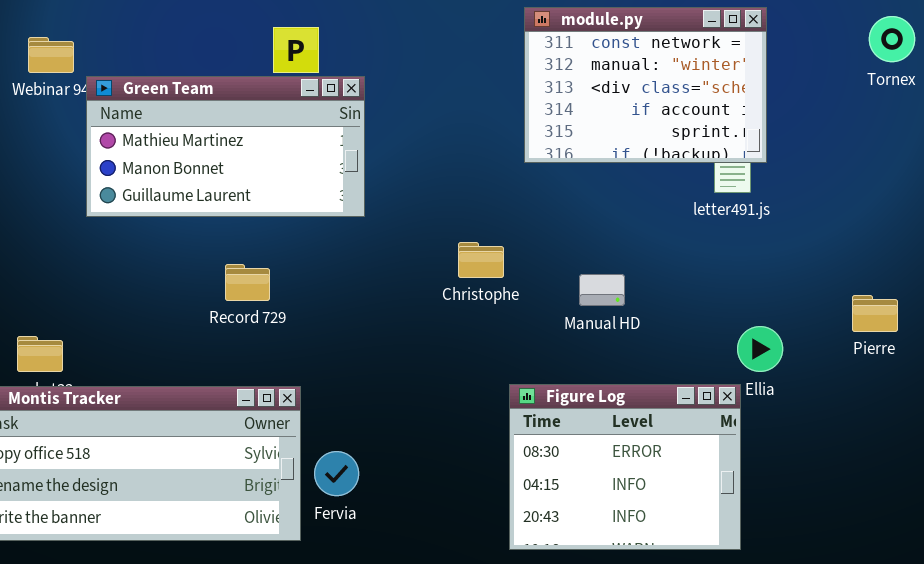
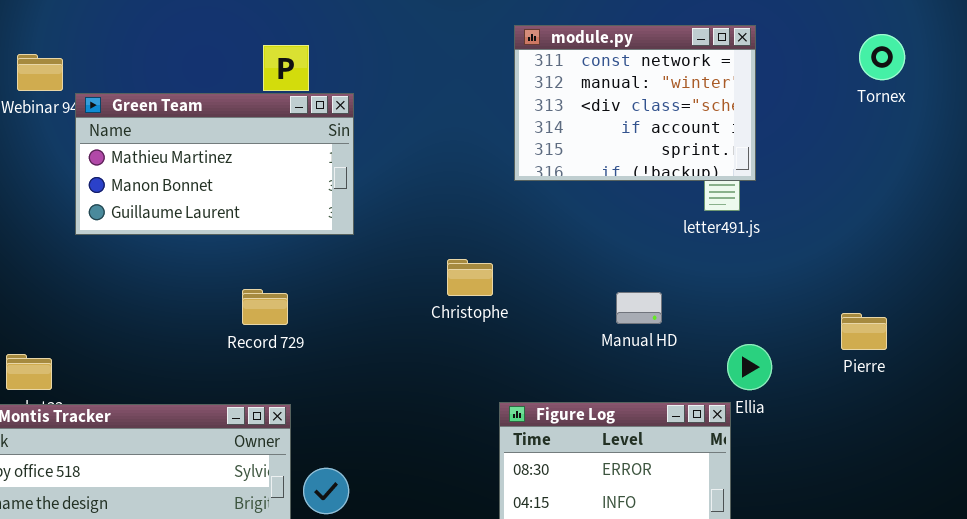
Record 729: [225,264,270,301] -> [242,289,288,325], moved
Manual HD: [579,274,625,306] -> [616,292,662,324], moved

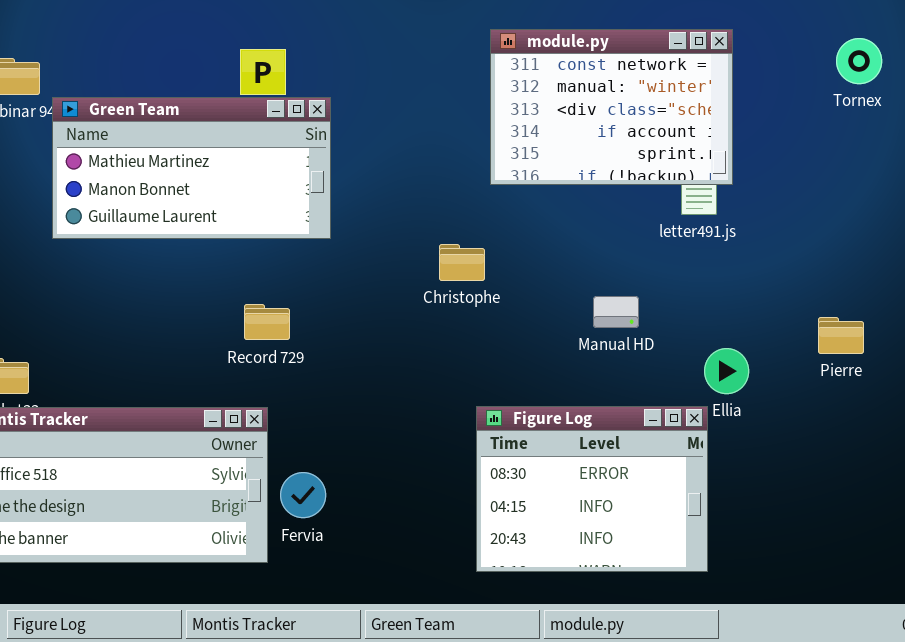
Christophe: [447,259,493,296] -> [439,244,485,281], moved
Record 729: [242,289,288,325] -> [244,304,290,340], moved

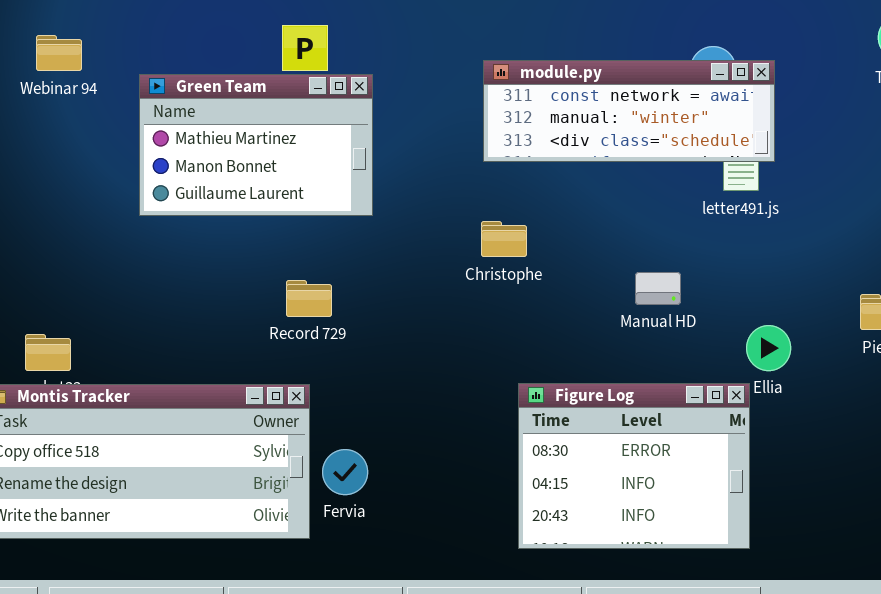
module.py: [490,29,733,185] -> [483,60,775,162], resized
Green Team: [52,97,331,239] -> [139,74,373,216], resized

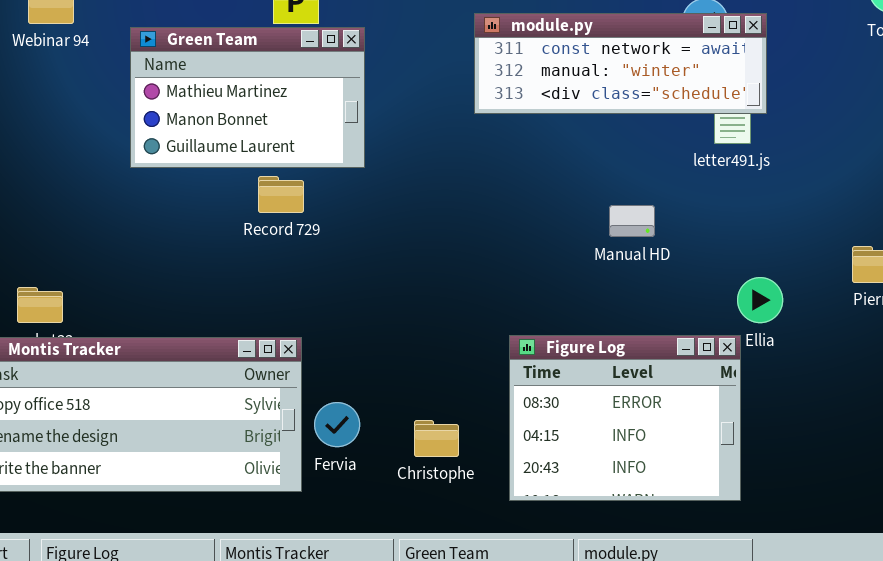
Christophe: [481,221,527,257] -> [414,420,459,457], moved
Manual HD: [635,272,681,305] -> [609,205,655,237], moved
Record 729: [286,280,332,317] -> [258,176,304,213], moved

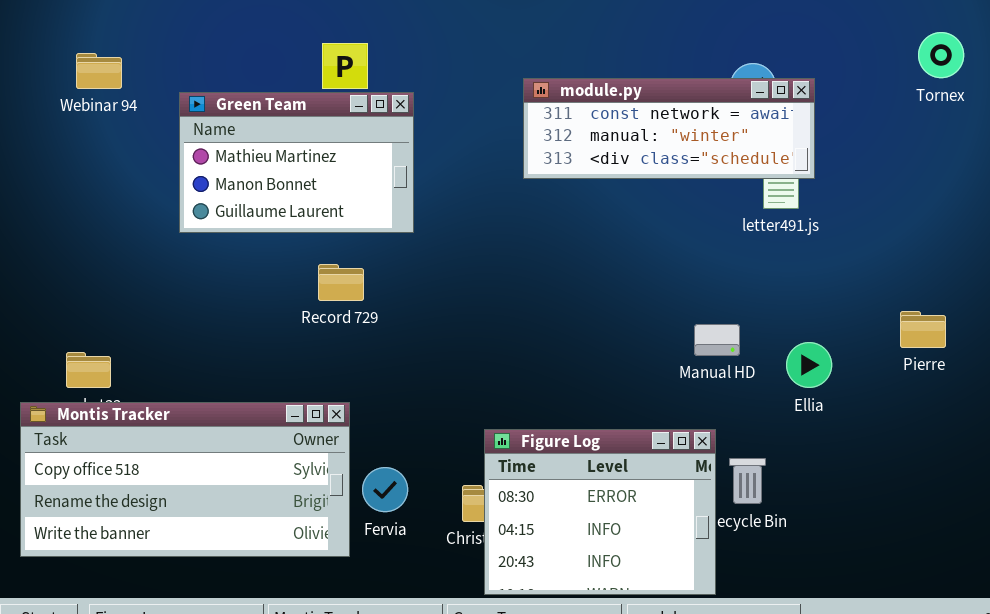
Record 729: [258,176,304,213] -> [318,264,364,301], moved
Manual HD: [609,205,655,237] -> [694,324,740,356], moved
Figure Log: [509,335,741,501] -> [484,429,716,595], moved

